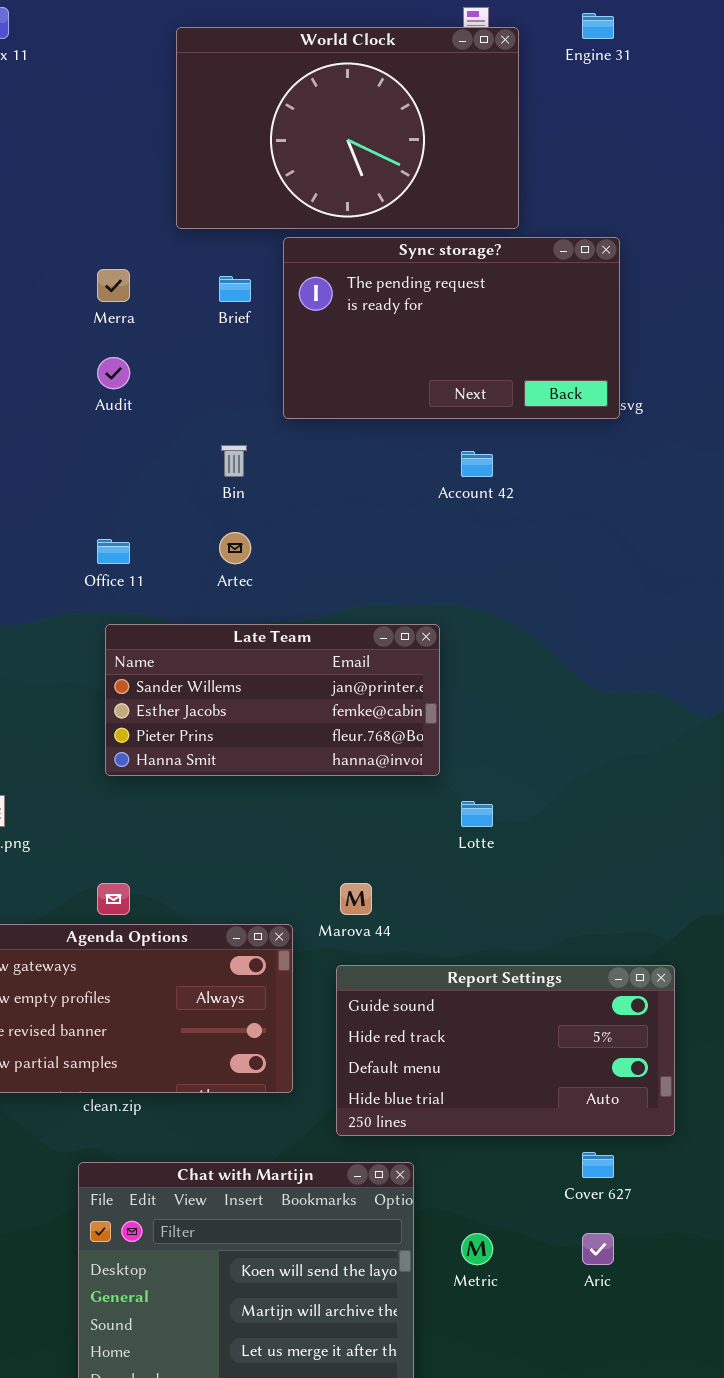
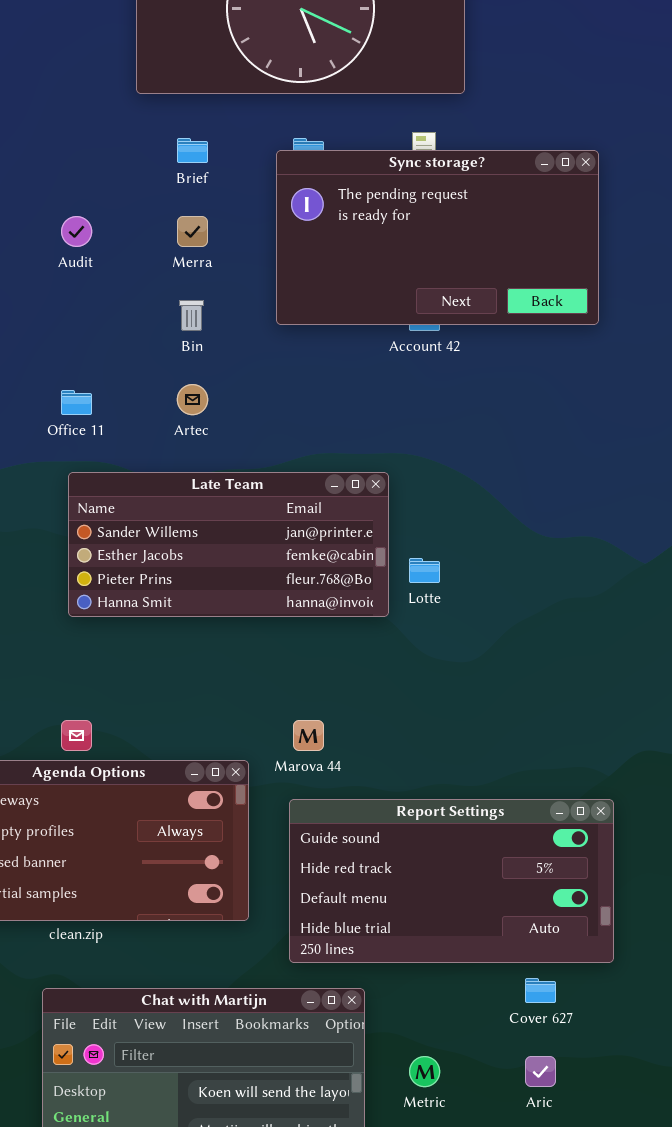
Sync storage?: [283,237,620,419] -> [276,150,599,325], moved
Merra: [97,269,130,302] -> [177,216,208,247], moved
Lotte: [461,801,493,827] -> [409,558,440,583], moved

